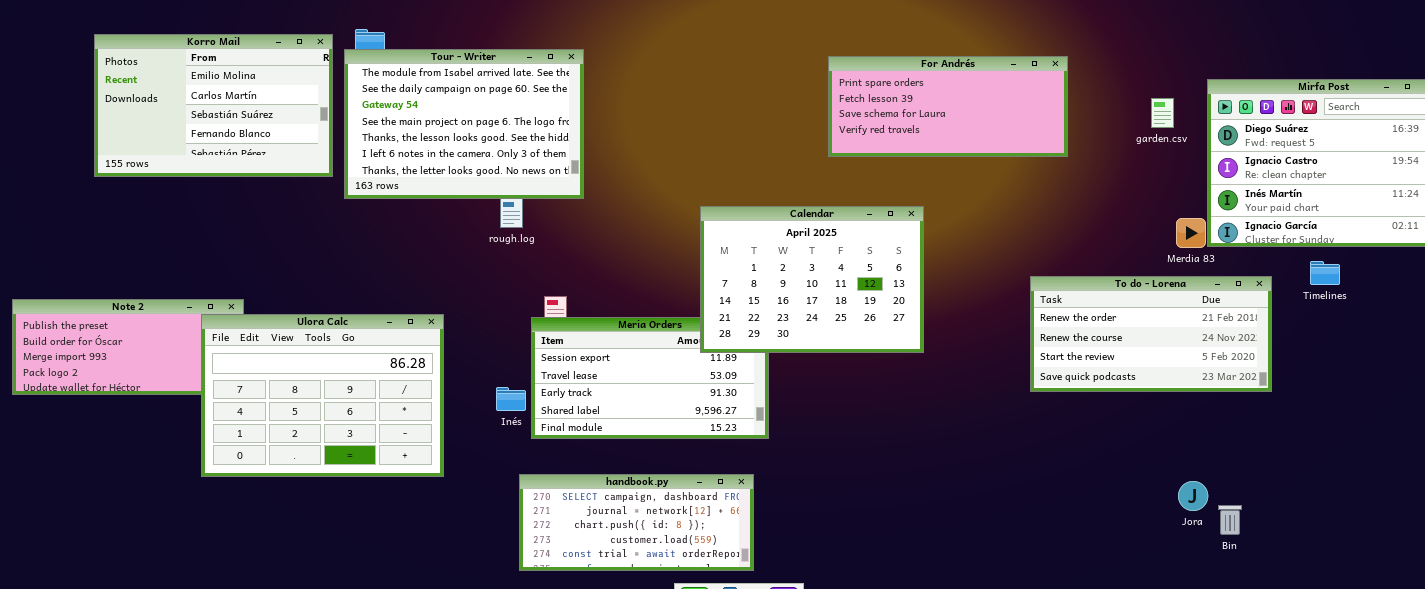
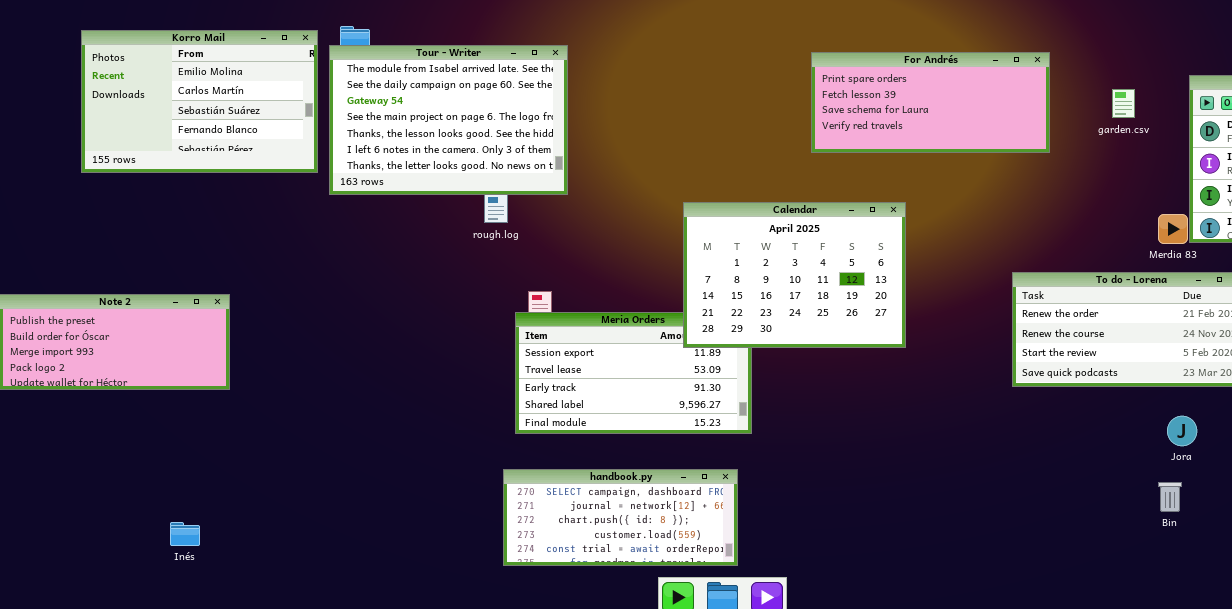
garden.csv: [1151,98,1174,128] -> [1112,89,1135,118], moved
Ulora Calc: [201,314,444,477] -> none, closed
Inés: [496,387,526,411] -> [170,522,200,546], moved
Jora: [1178,481,1208,511] -> [1167,416,1197,446], moved
Bin: [1218,505,1242,535] -> [1158,482,1182,512], moved

